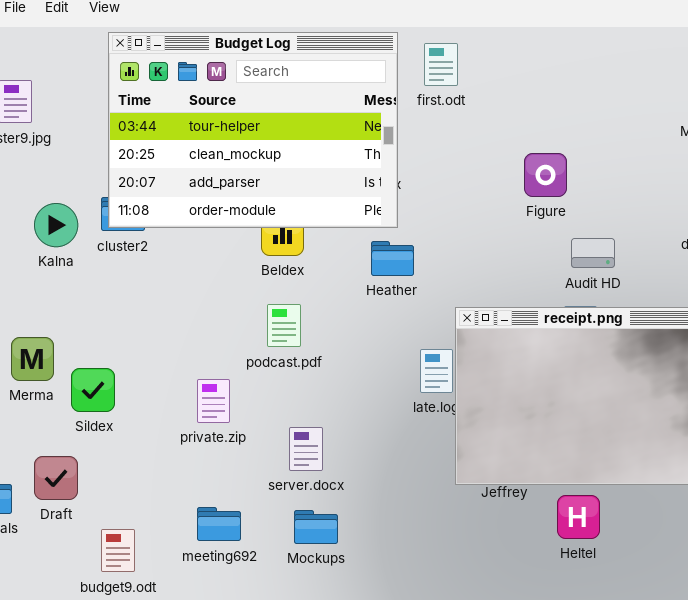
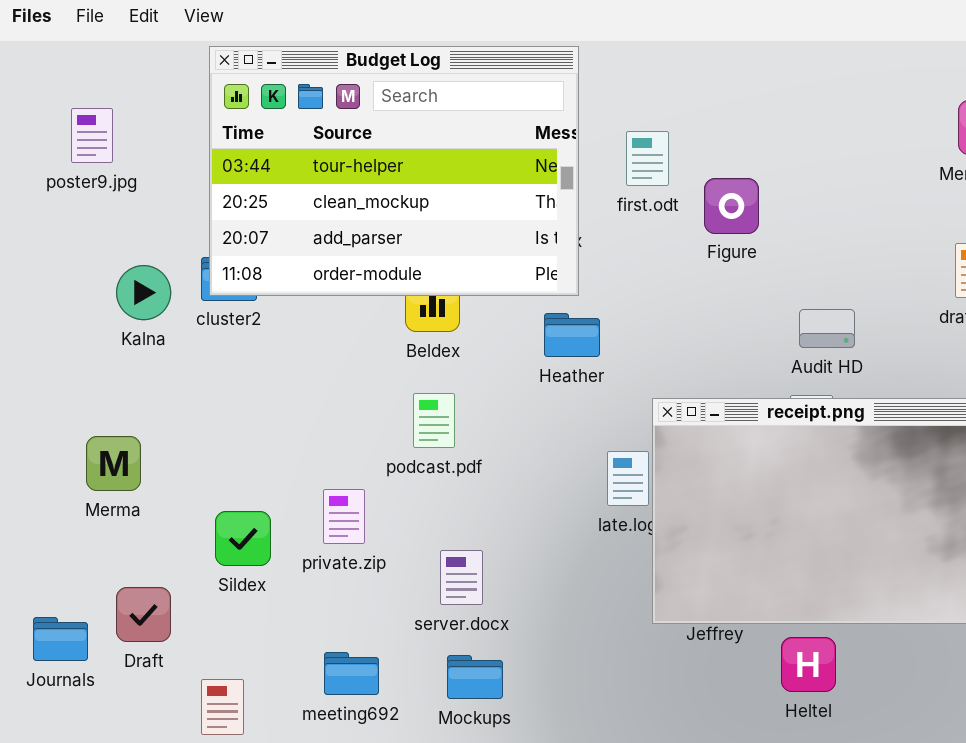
first.odt: [424,43,458,86] -> [626,131,669,186], moved
Figure: [524,153,567,197] -> [704,178,759,234], moved
Sildex: [71,368,115,412] -> [215,511,271,566], moved

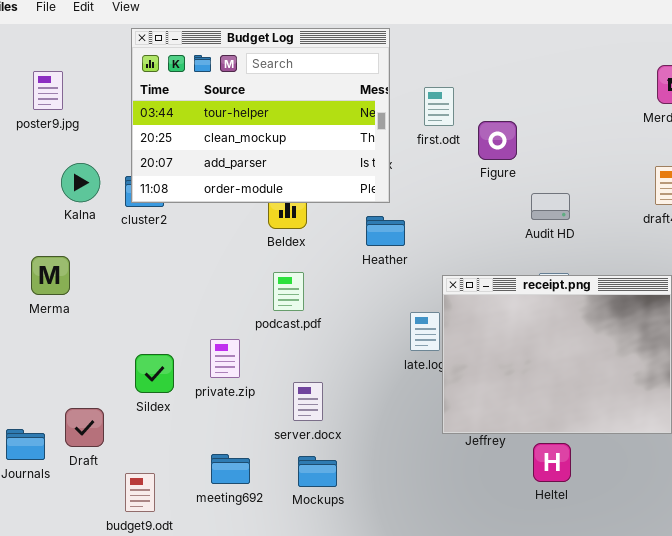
Kalna: [116,265,171,320] -> [61,163,100,202], moved
Audit HD: [799,309,855,348] -> [531,193,570,220], moved
Merma: [86,436,141,491] -> [31,256,70,295], moved

